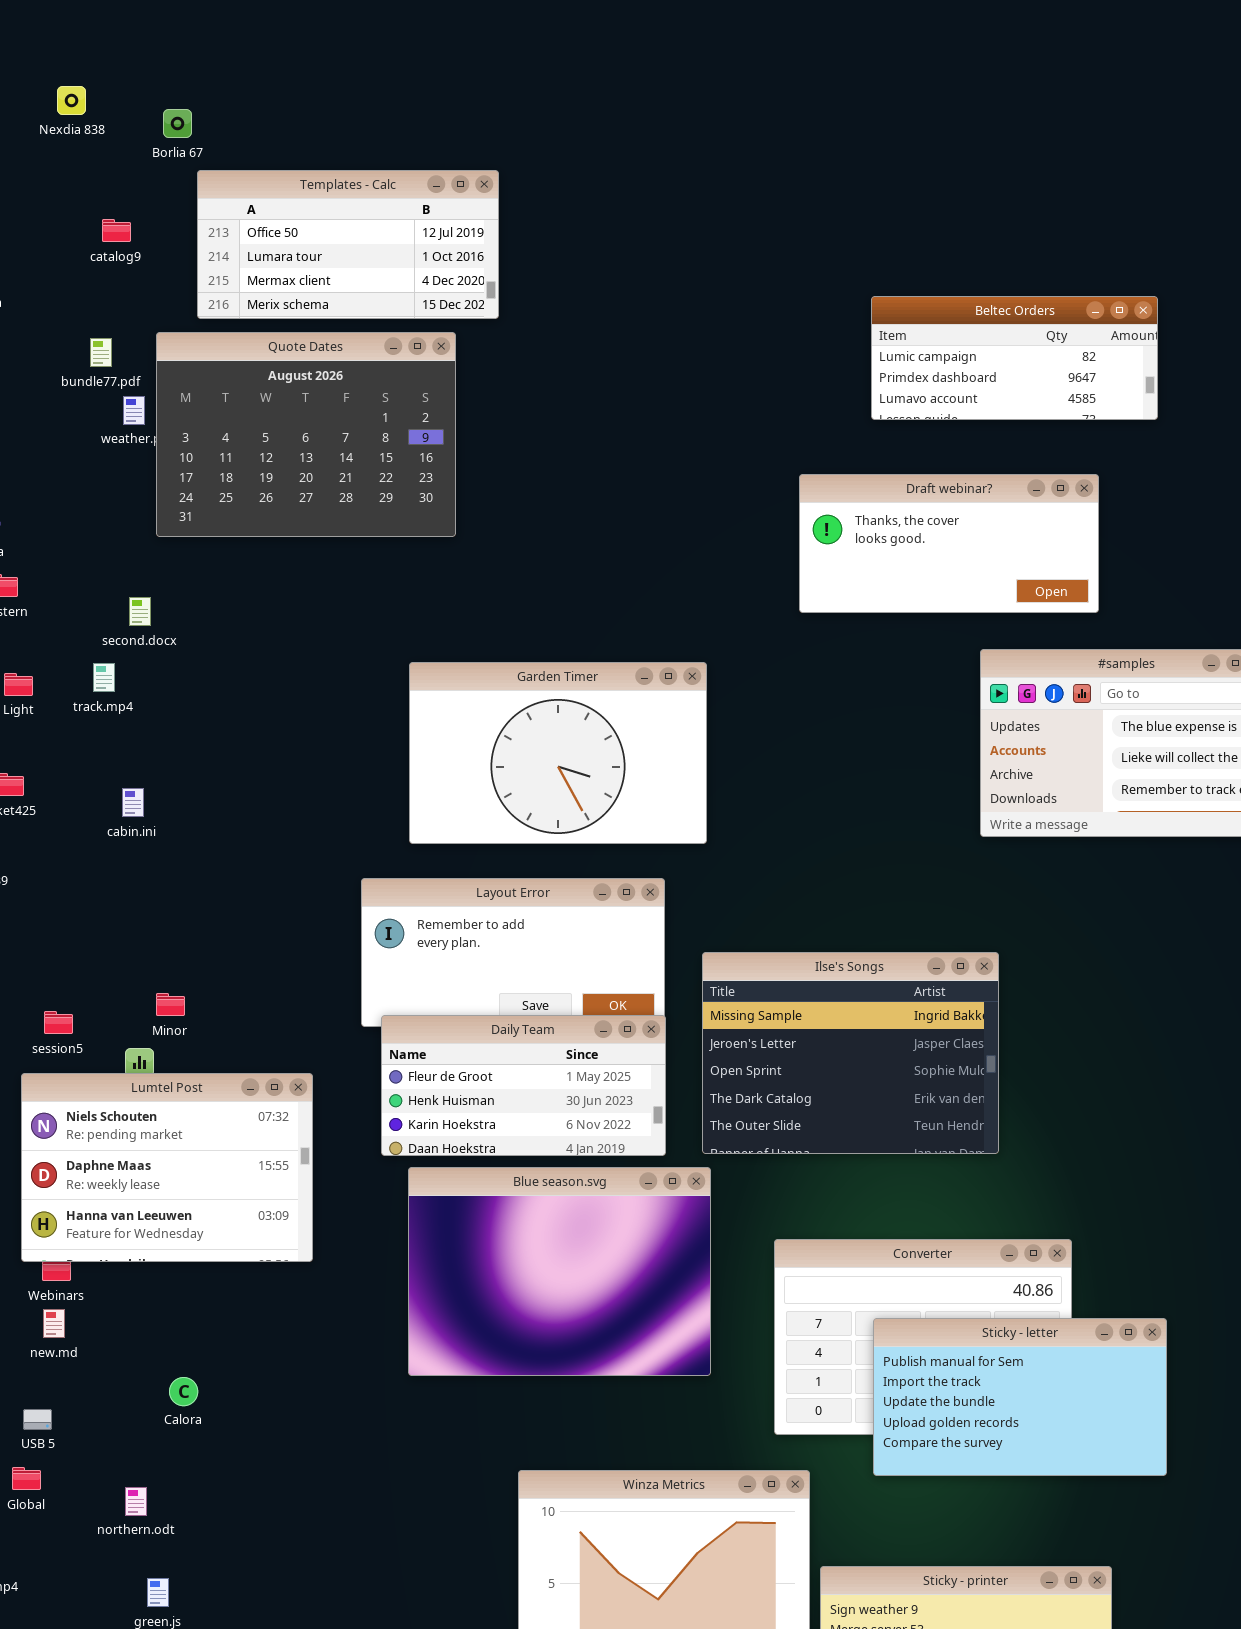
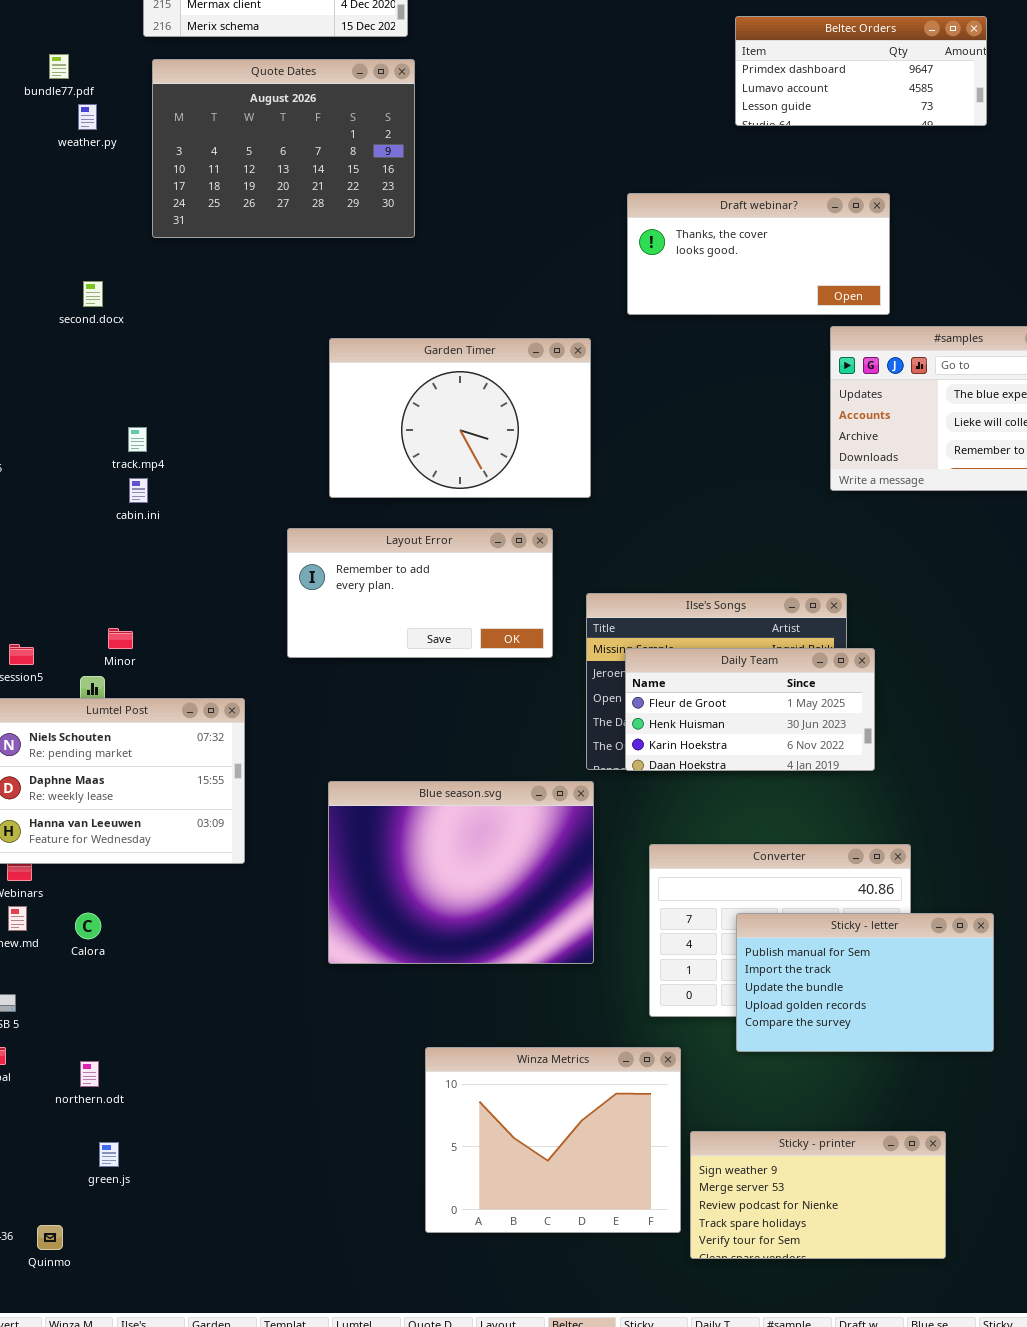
Beltec Orders: [871,296,1158,420] -> [735,16,987,126], scrolled down 1 row
Quote Dates: [156,332,456,537] -> [152,59,415,238], moved
Draft webinar?: [799,474,1099,613] -> [627,193,890,315], moved
track.mp4: [93,663,115,692] -> [128,427,147,452], moved
cabin.ini: [122,788,144,817] -> [129,478,148,503], moved
Daily Team: [381,1015,666,1156] -> [625,648,875,771], moved
Calora: [169,1377,198,1406] -> [75,913,101,939], moved

